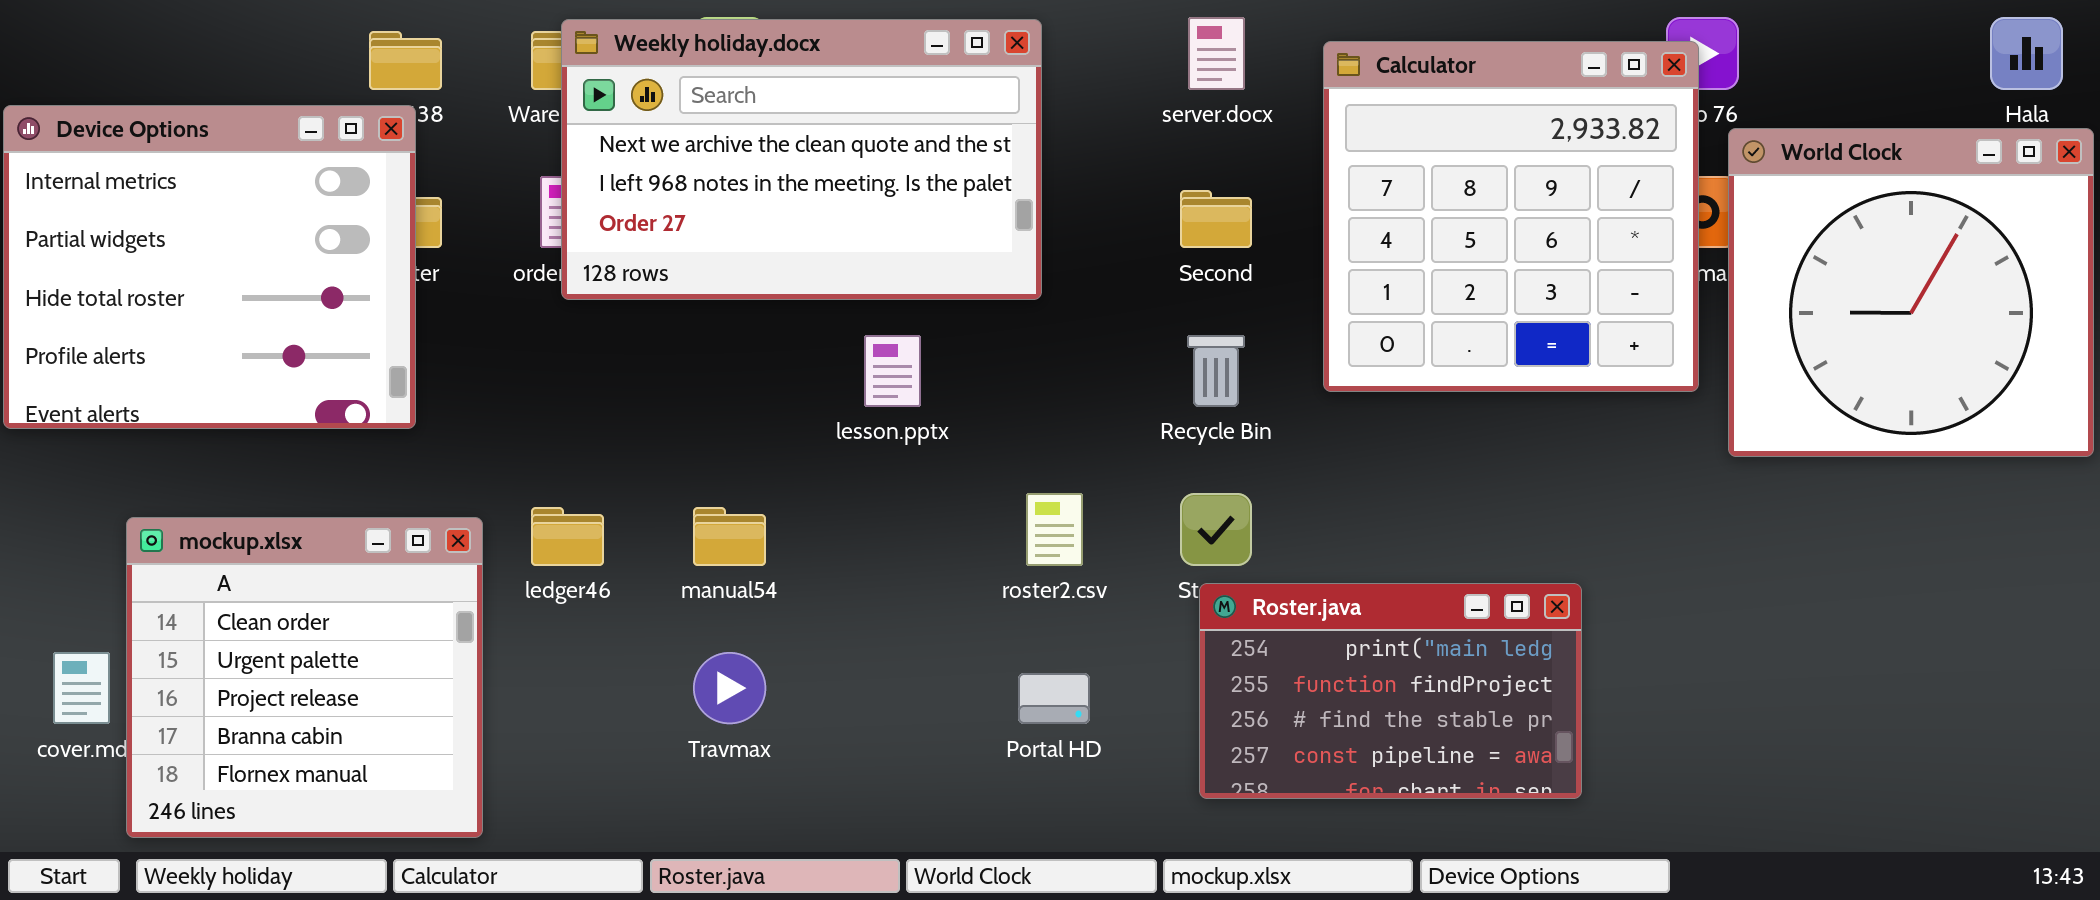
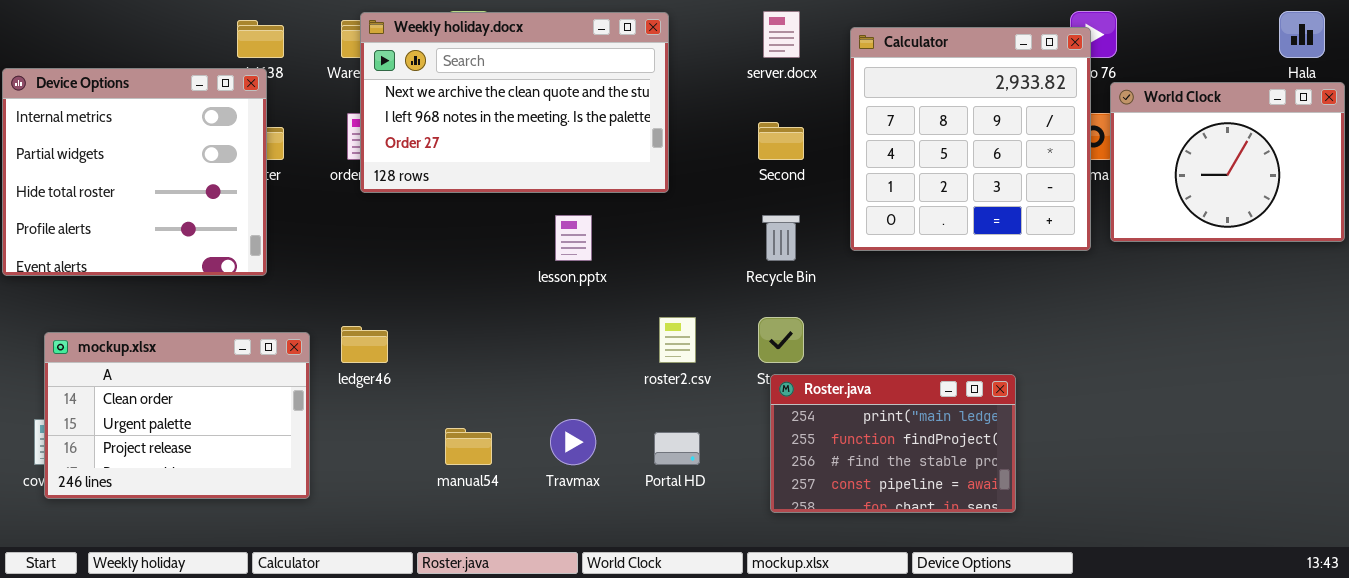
World Clock: [1728,128,2094,457] -> [1110,82,1345,242], resized
manual54: [693,507,766,566] -> [445,428,492,465], moved
mockup.xlsx: [126,517,483,838] -> [44,332,310,499], resized
Travmax: [693,652,766,724] -> [550,419,596,465], moved

